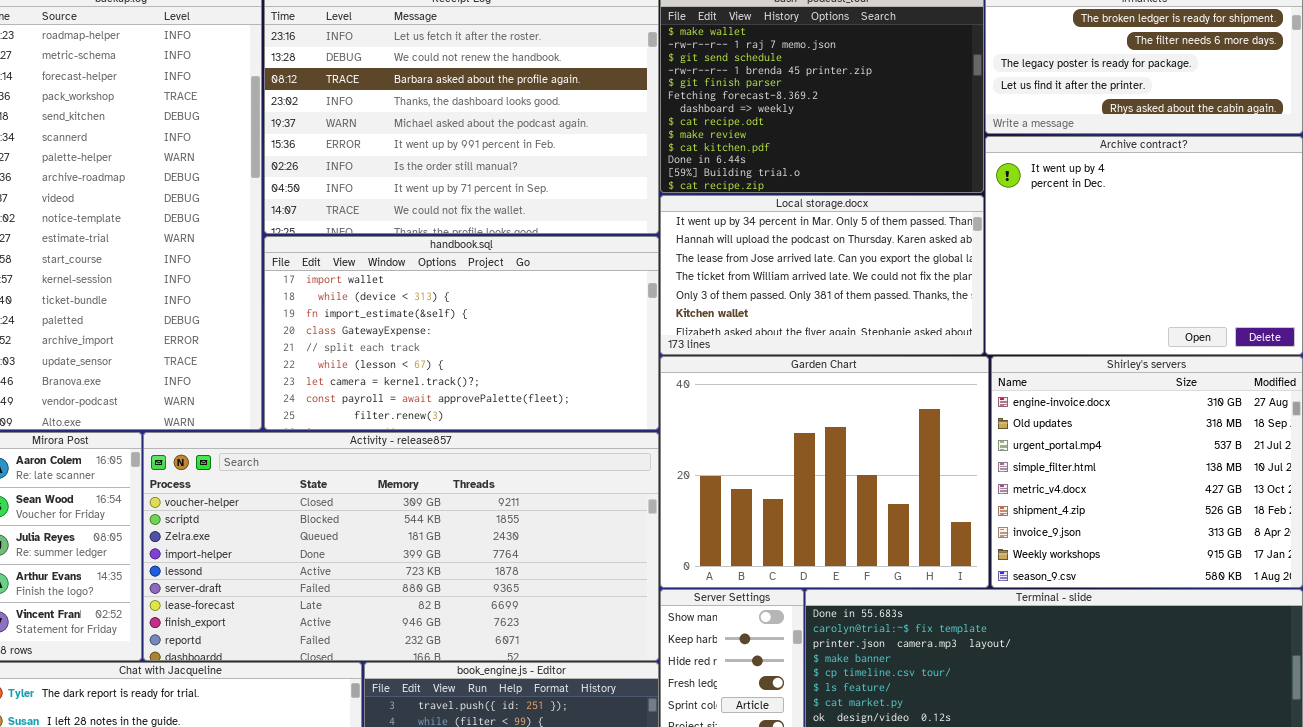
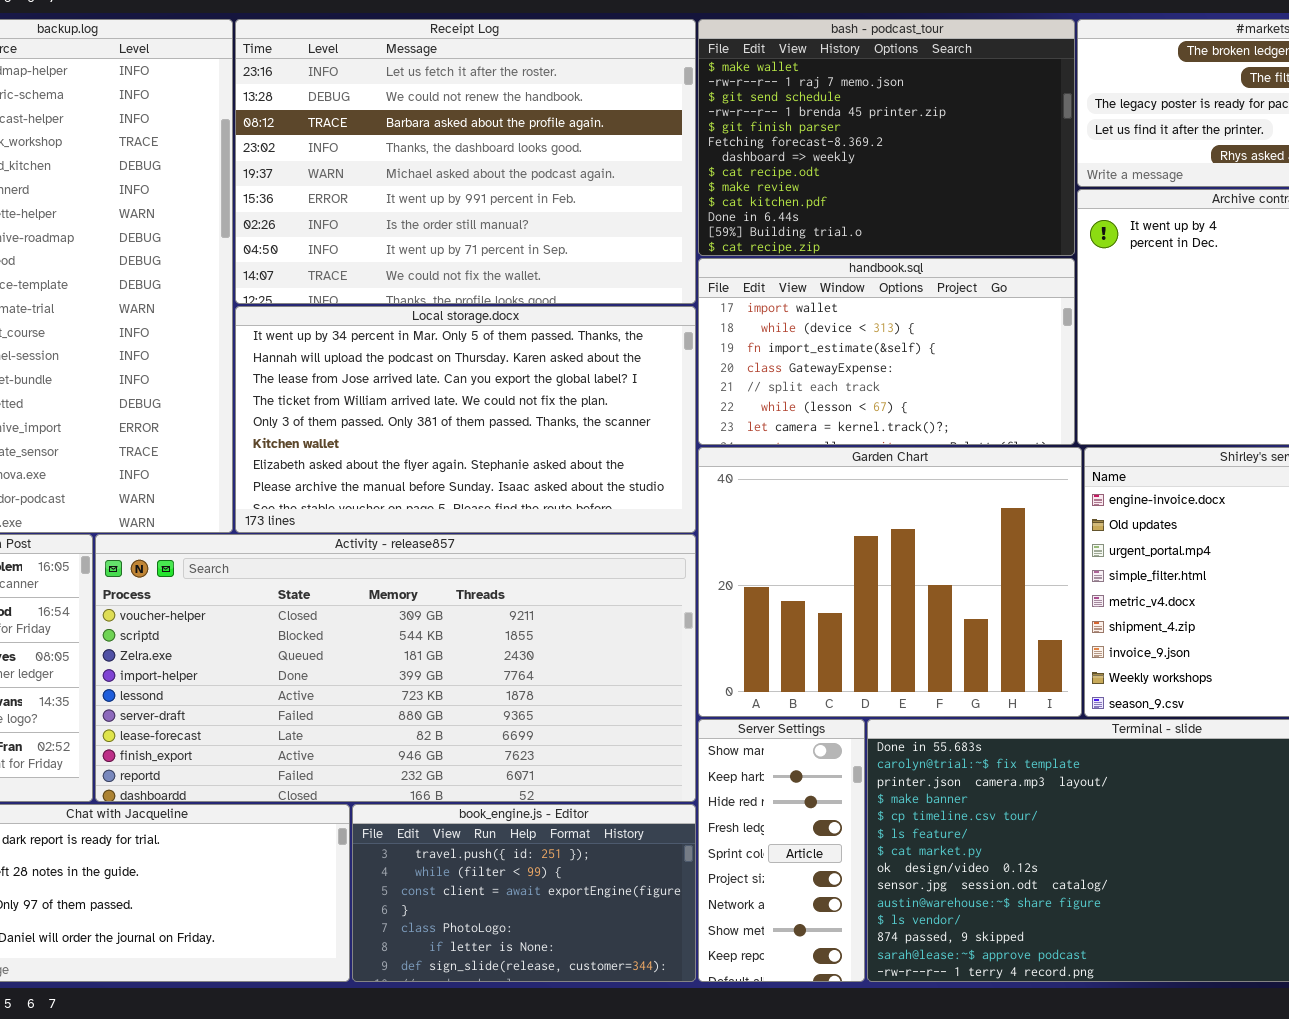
Local storage.docx: [660,195,984,355] -> [235,306,696,533], moved, resized
handbook.sql: [264,236,659,430] -> [698,258,1075,445], moved, resized

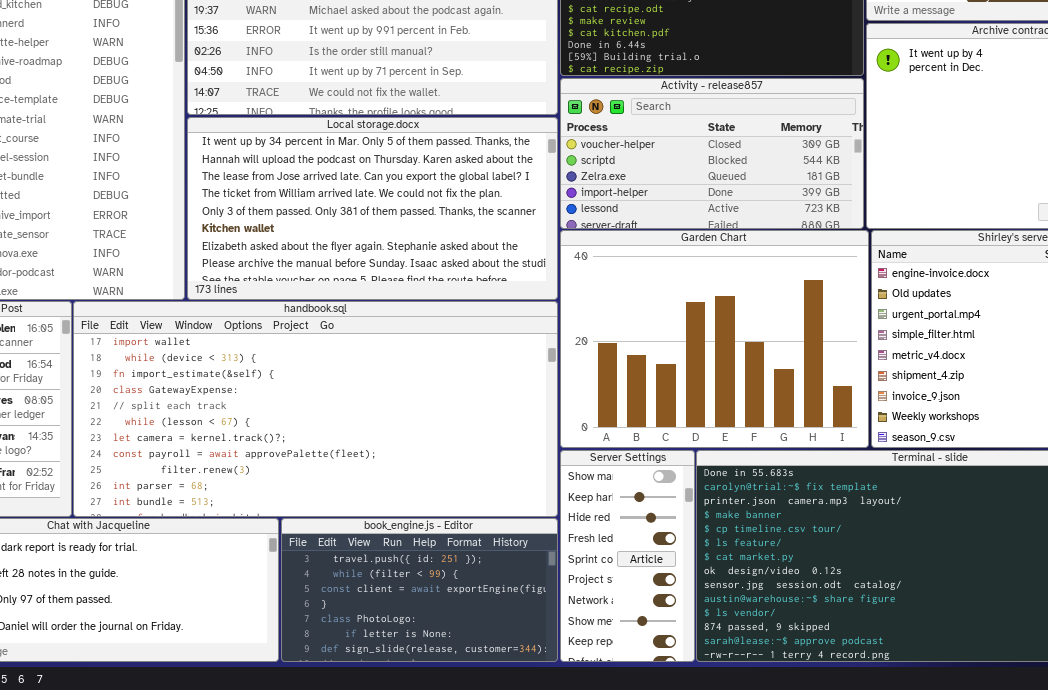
handbook.sql: [698,258,1075,445] -> [73,301,558,517], moved, resized
Activity - release857: [95,534,696,802] -> [560,78,864,229], moved, resized

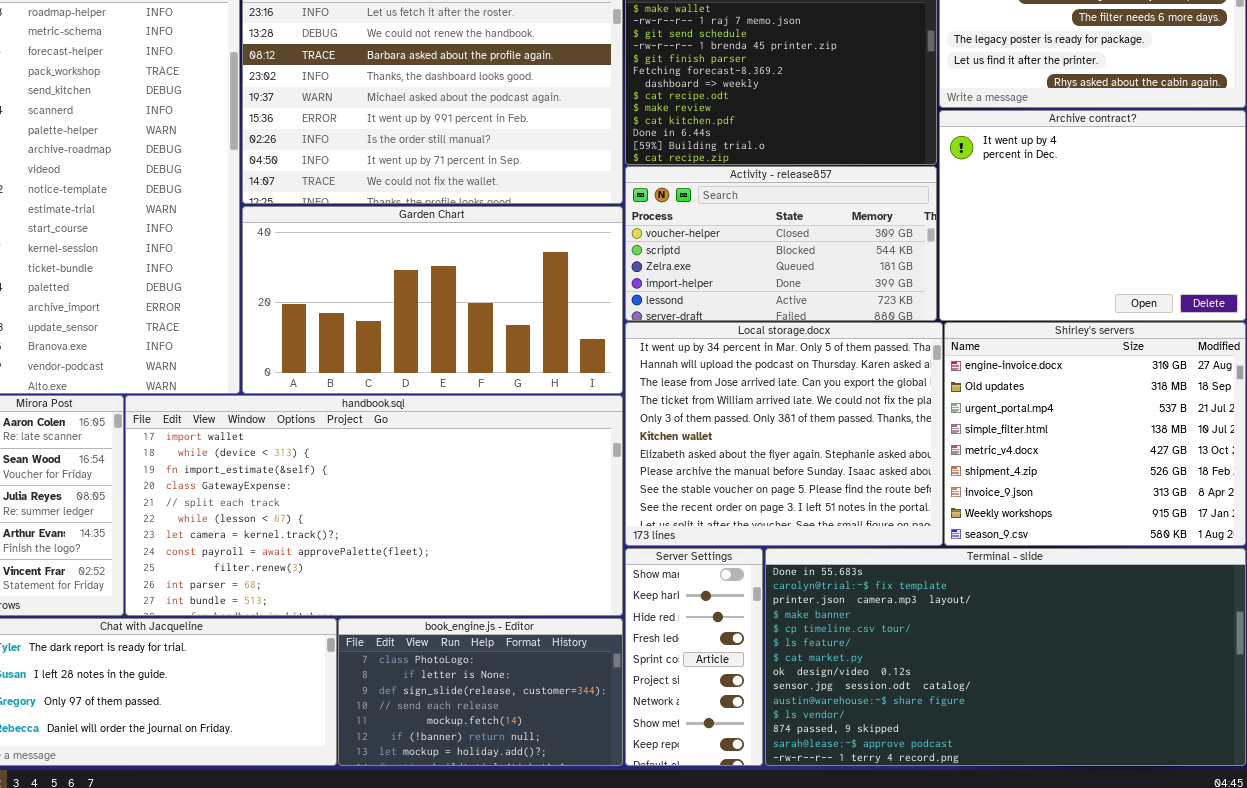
Local storage.docx: [187,117,558,300] -> [625,322,943,546], moved, resized
Garden Chart: [560,230,869,448] -> [242,206,623,394], moved, resized
book_engine.js - Editor: [281,518,558,662] -> [338,618,623,766], scrolled down 4 rows

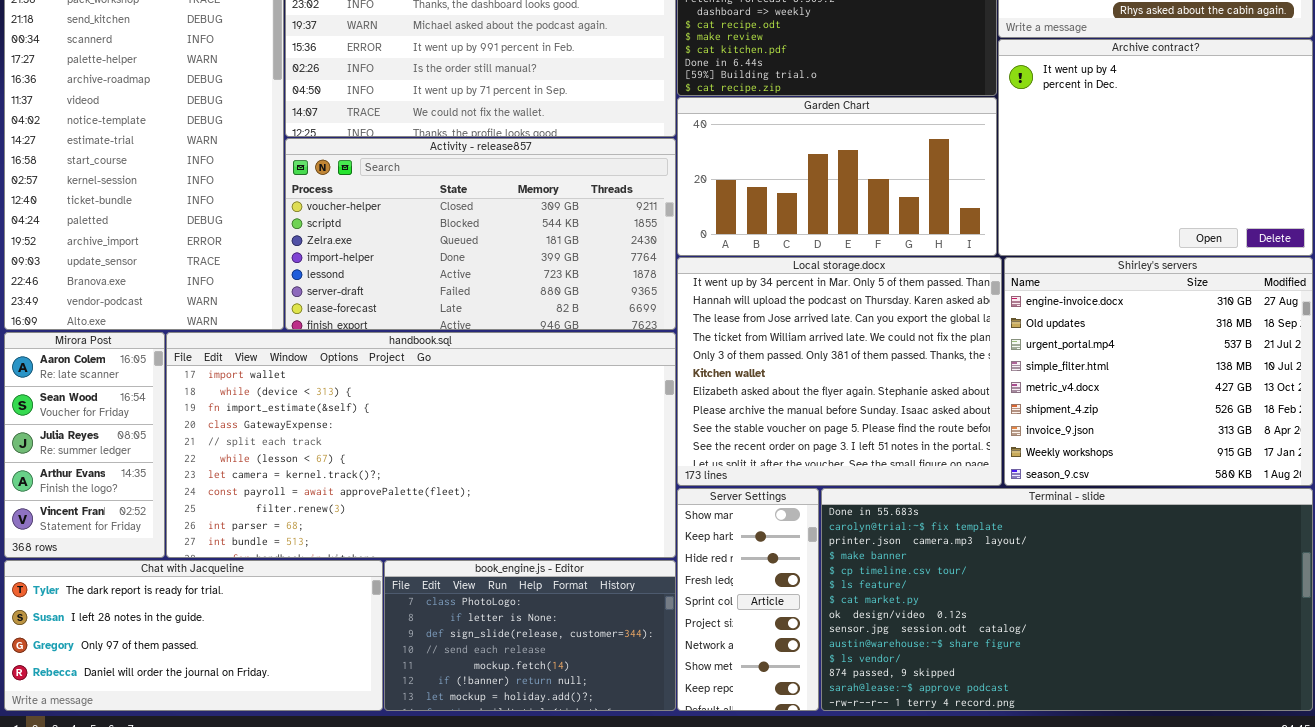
Activity - release857: [625,166,937,321] -> [285,138,676,330], moved, resized
Garden Chart: [242,206,623,394] -> [677,97,997,256], moved, resized

